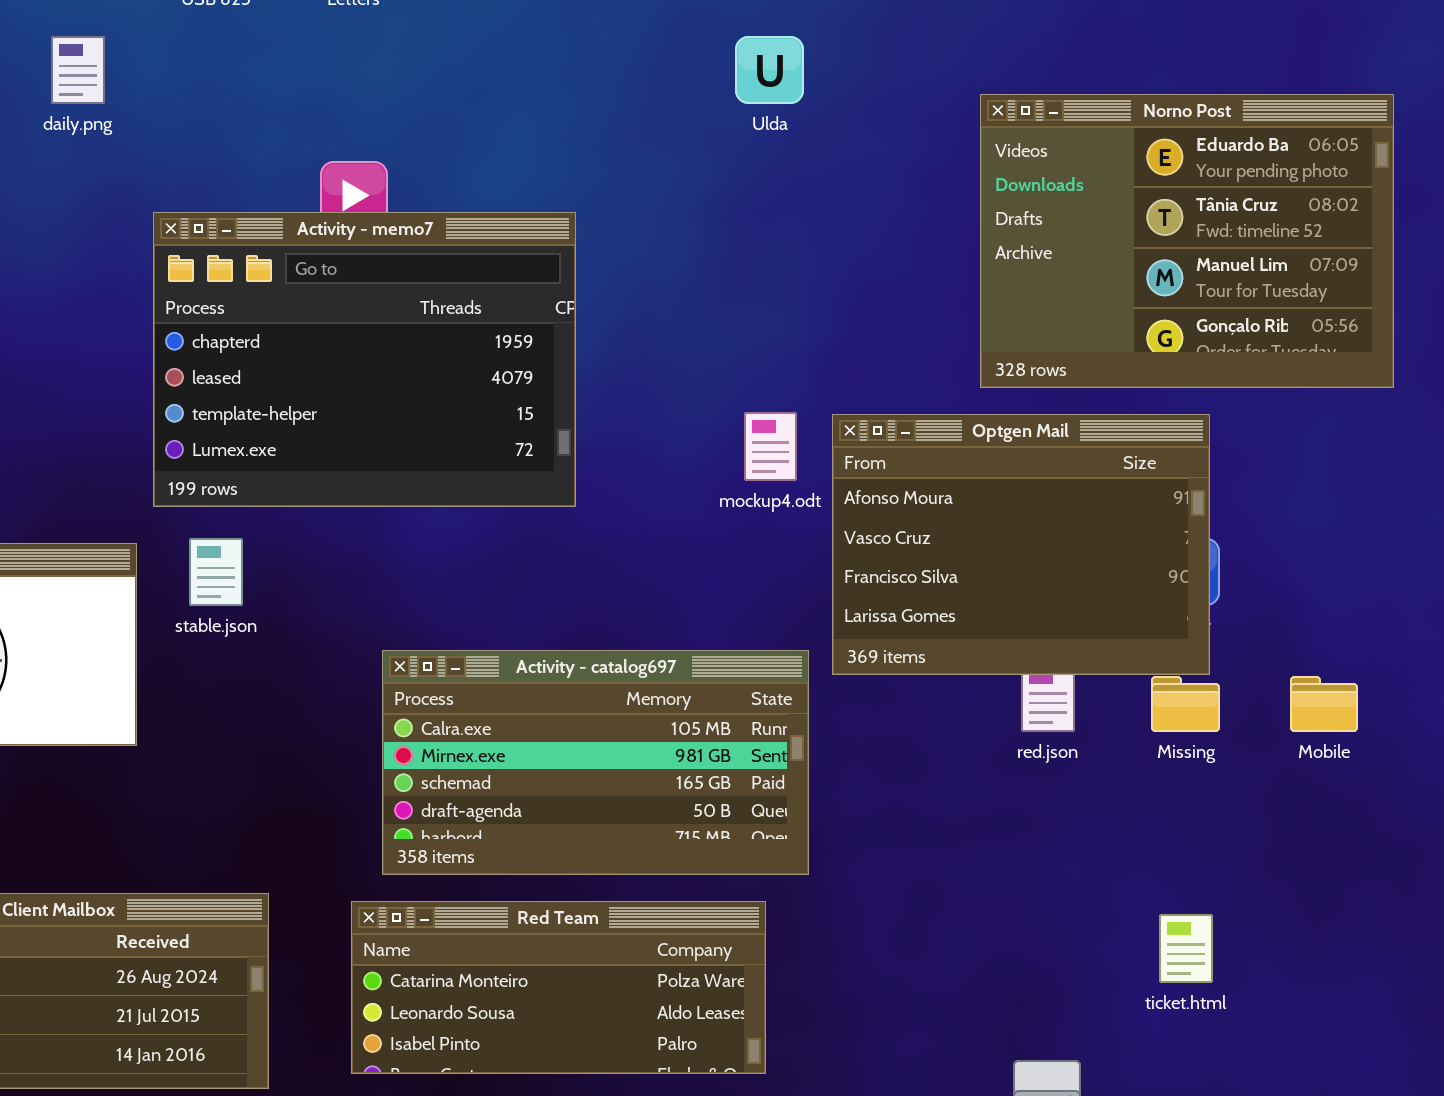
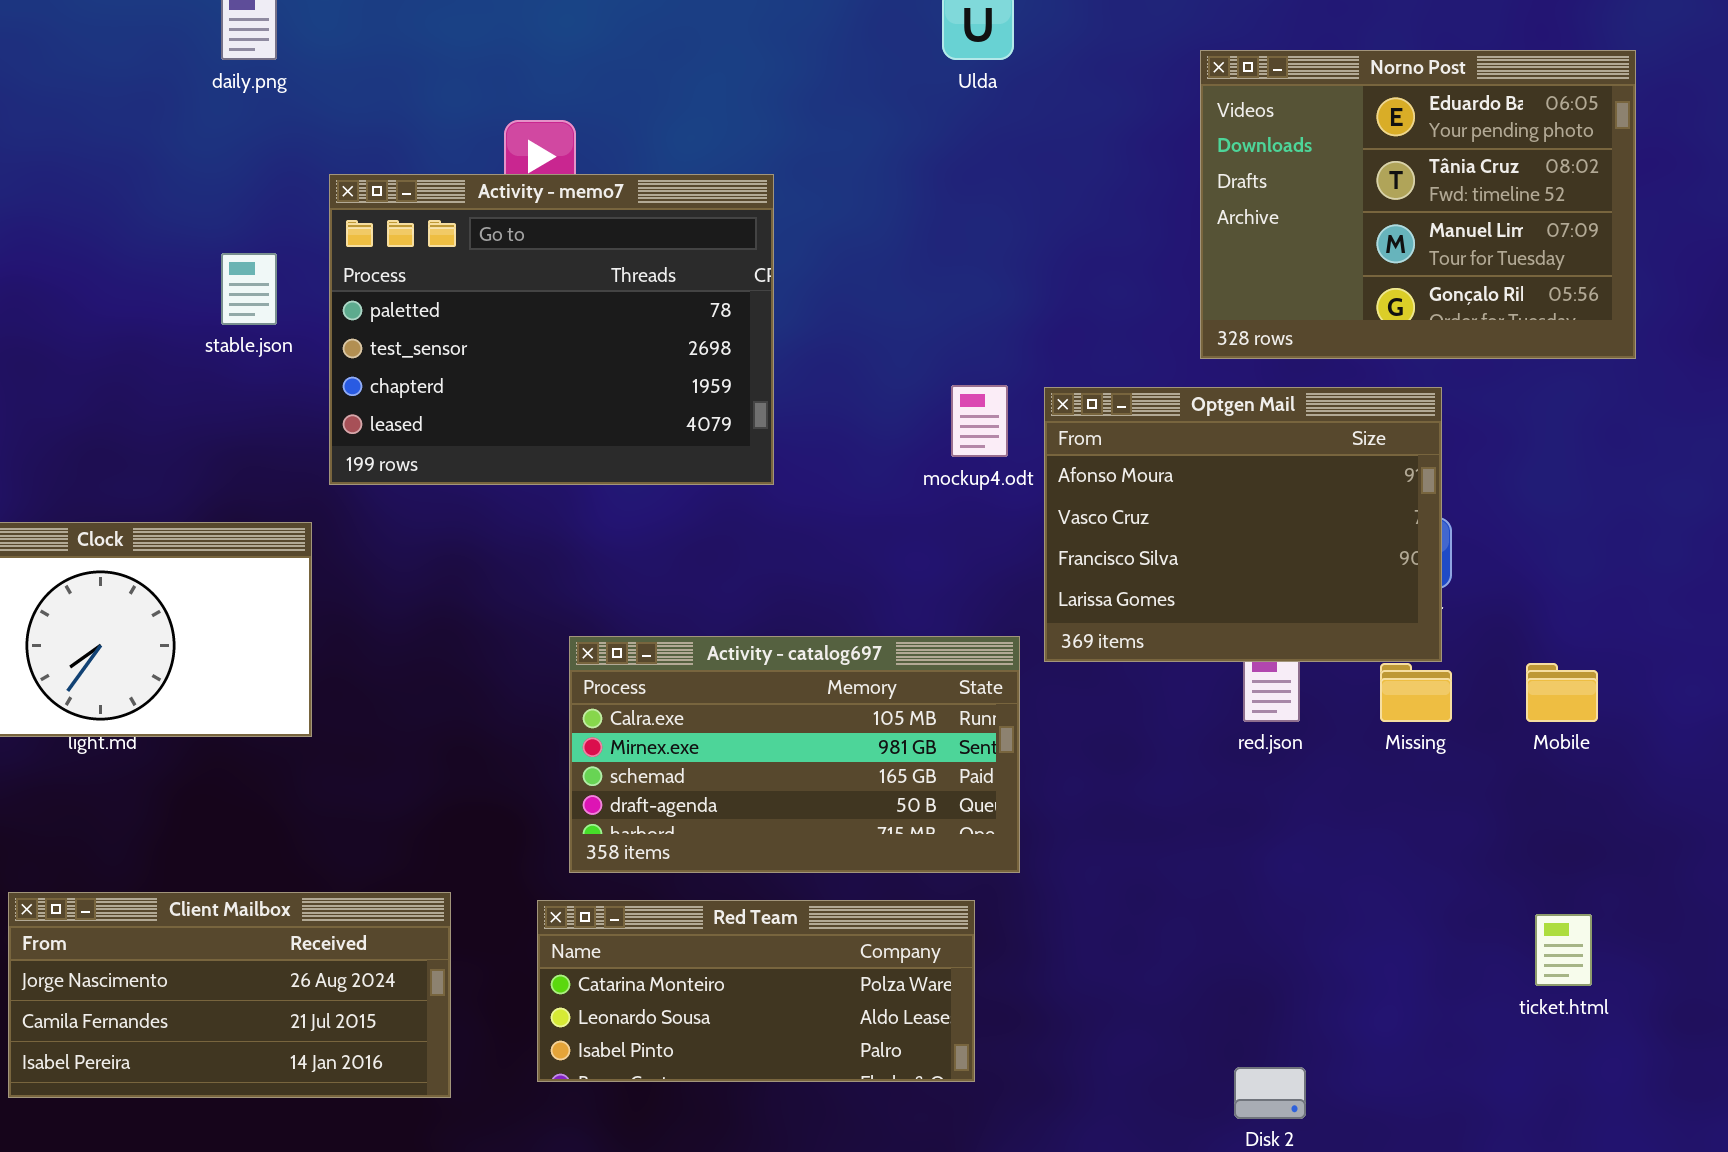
Activity - memo7: [153,212,576,507] -> [329,174,774,485], scrolled up 2 rows
stable.json: [189,538,243,606] -> [221,253,277,325], moved
ticket.html: [1159,914,1213,983] -> [1535,914,1592,986], moved

